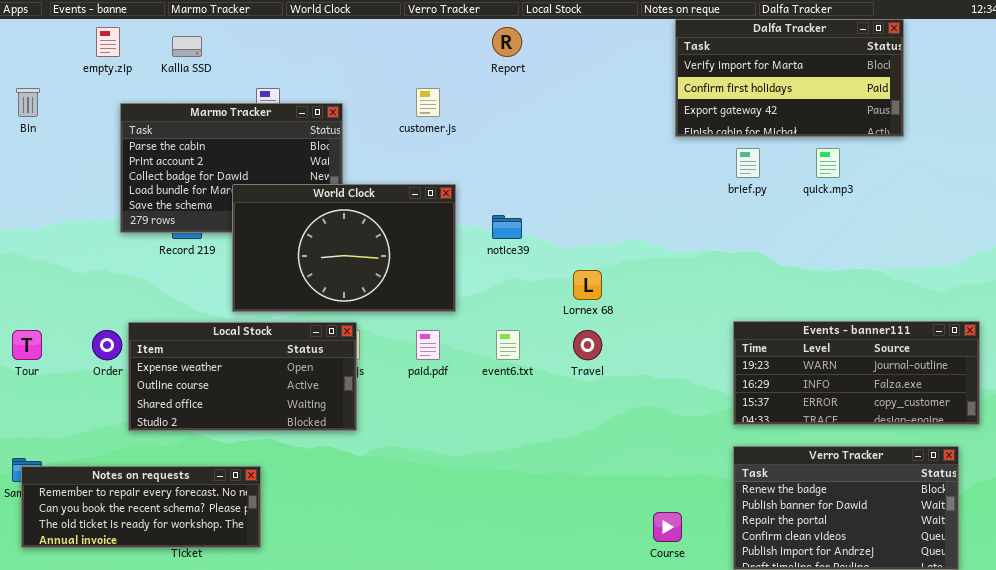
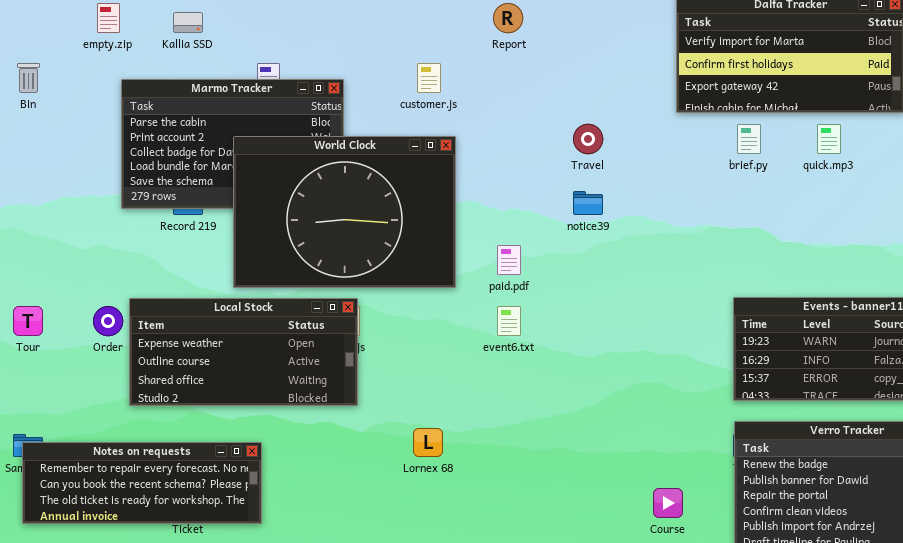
World Clock: [232,184,456,312] -> [233,136,456,288], resized
notice39: [492,215,522,239] -> [573,191,603,215], moved
Lornex 68: [573,270,602,300] -> [413,428,443,457], moved
paid.pdf: [416,330,440,360] -> [497,245,521,275], moved
Travel: [573,330,602,360] -> [573,124,603,154], moved

